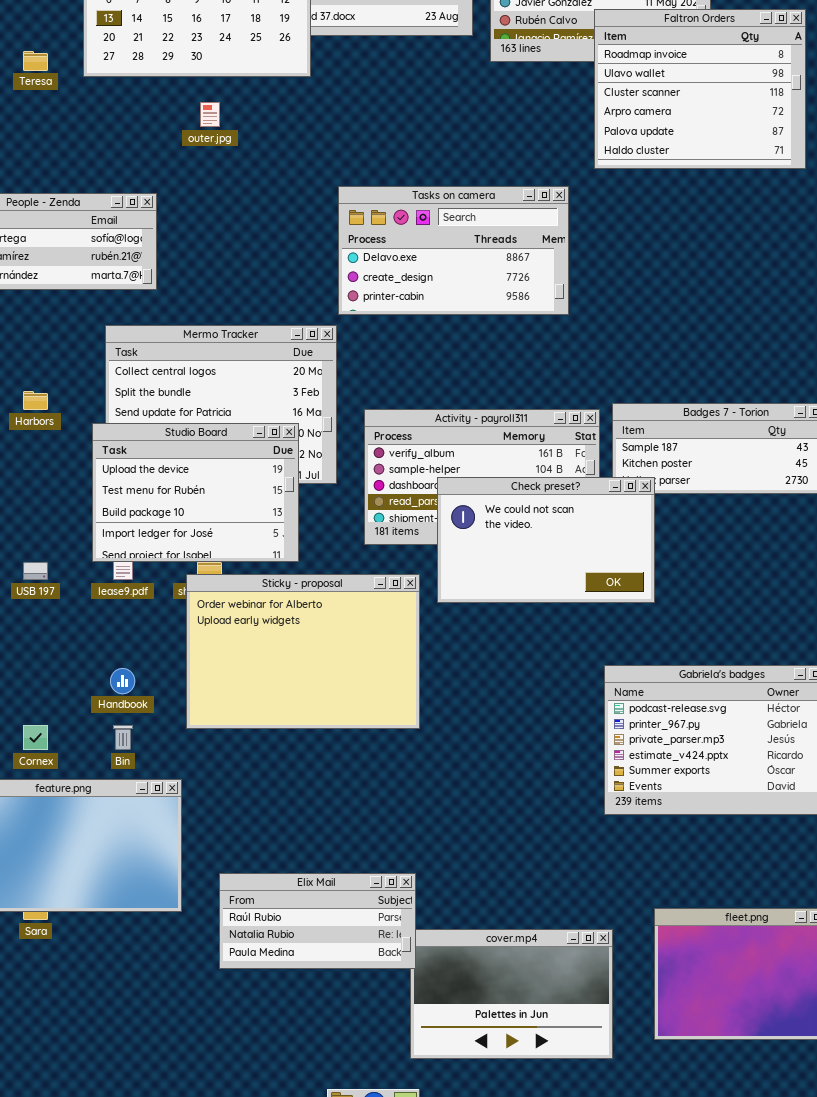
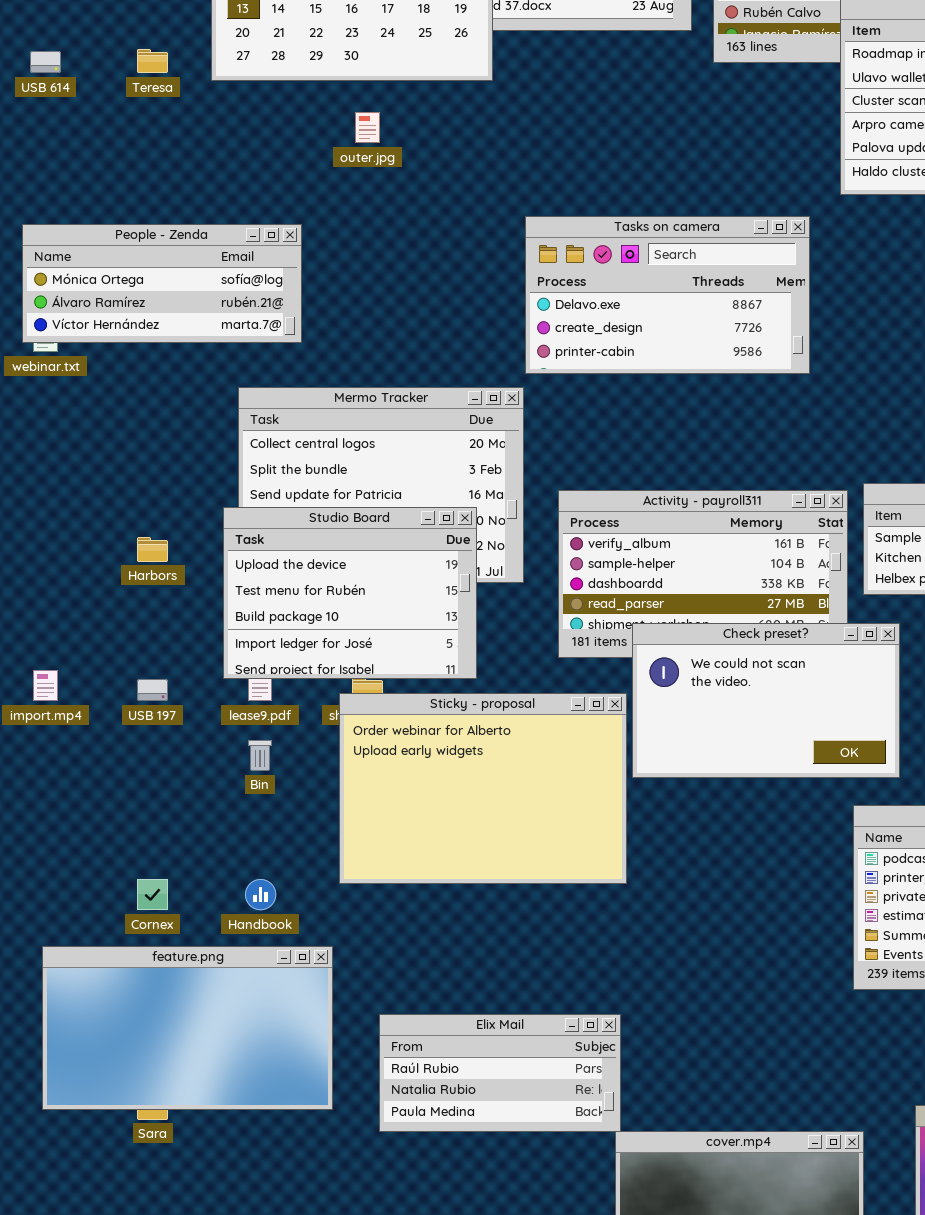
Harbors: [23,391,48,410] -> [137,537,168,562], moved
Check preset?: [437,477,655,603] -> [632,623,900,778], moved
Handbook: [110,668,135,694] -> [245,879,276,910], moved
Bin: [113,725,133,750] -> [248,740,272,771], moved
Elix Mail: [219,873,416,969] -> [379,1014,621,1132], moved

